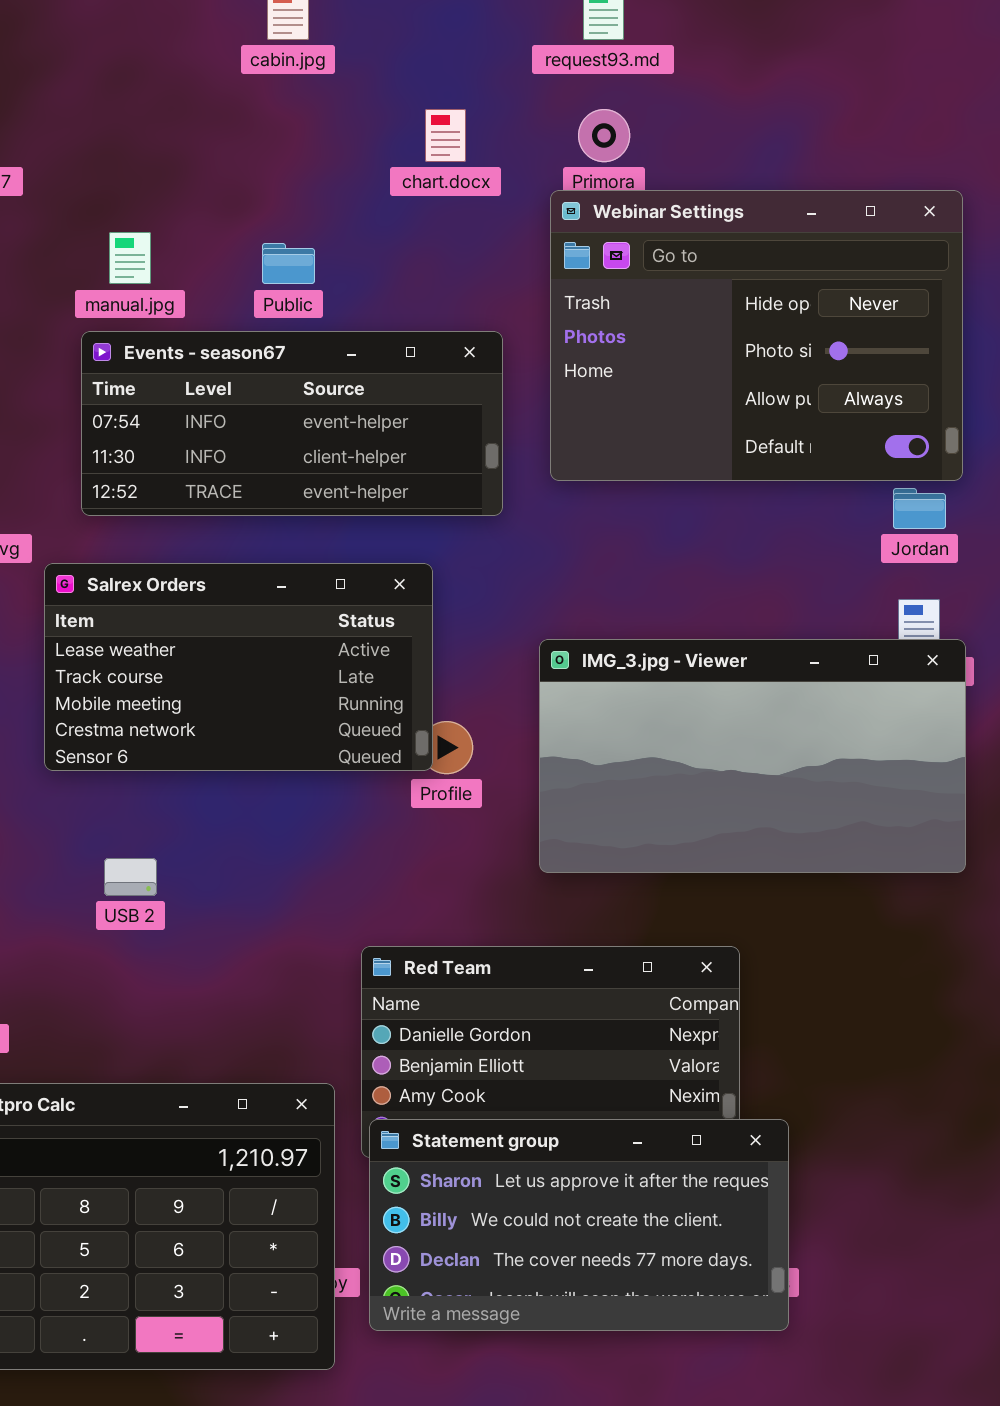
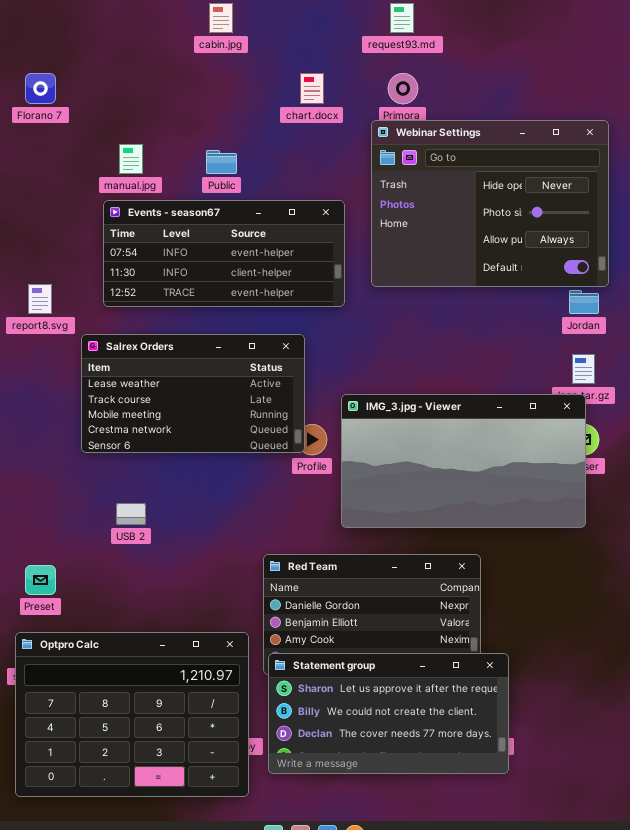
IMG_3.jpg - Viewer: [539,639,966,873] -> [341,394,586,528], moved

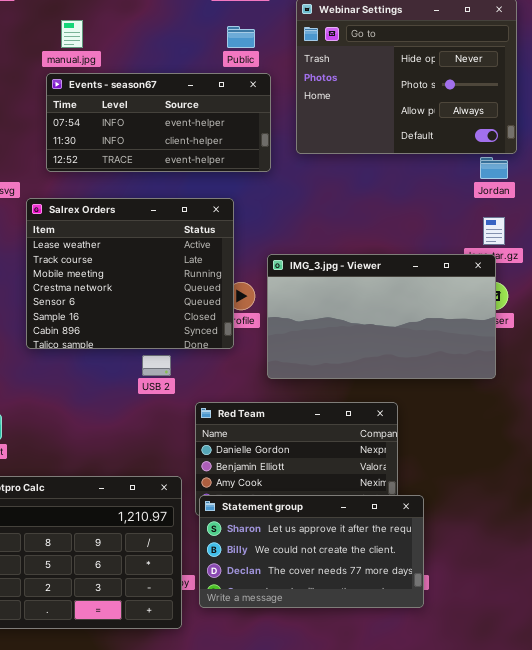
Public: [206,150,237,174] -> [227,26,255,48], moved
Salrex Orders: [81,334,305,453] -> [26,198,234,349], resized
USB 2: [116,503,146,525] -> [142,355,171,376], moved

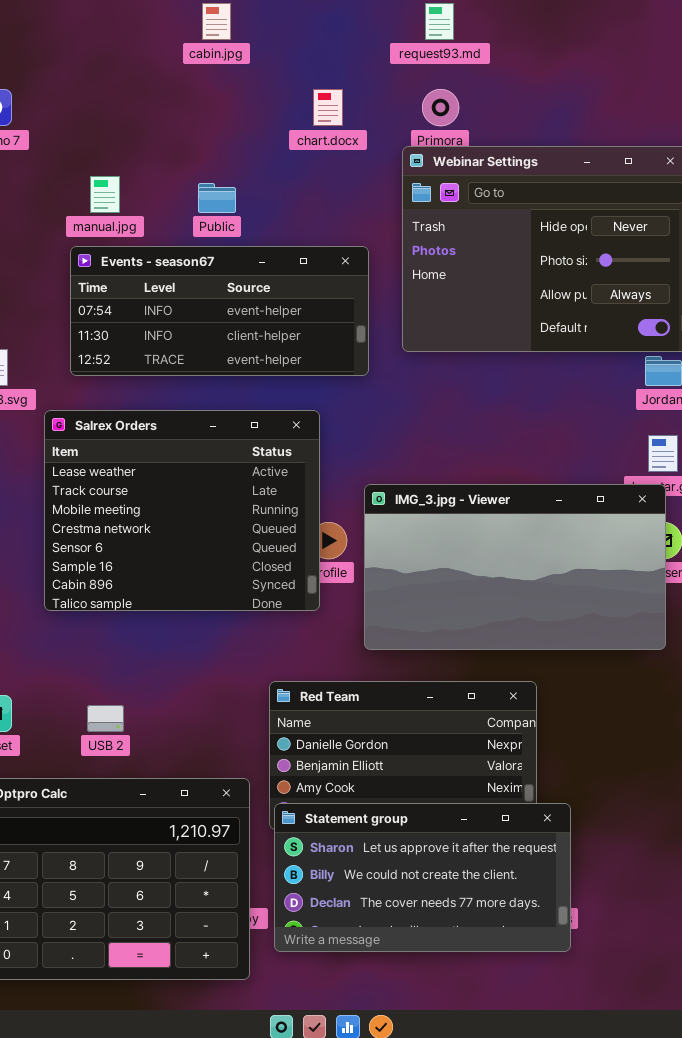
Public: [227,26,255,48] -> [198,183,236,213], moved
USB 2: [142,355,171,376] -> [87,705,124,732], moved

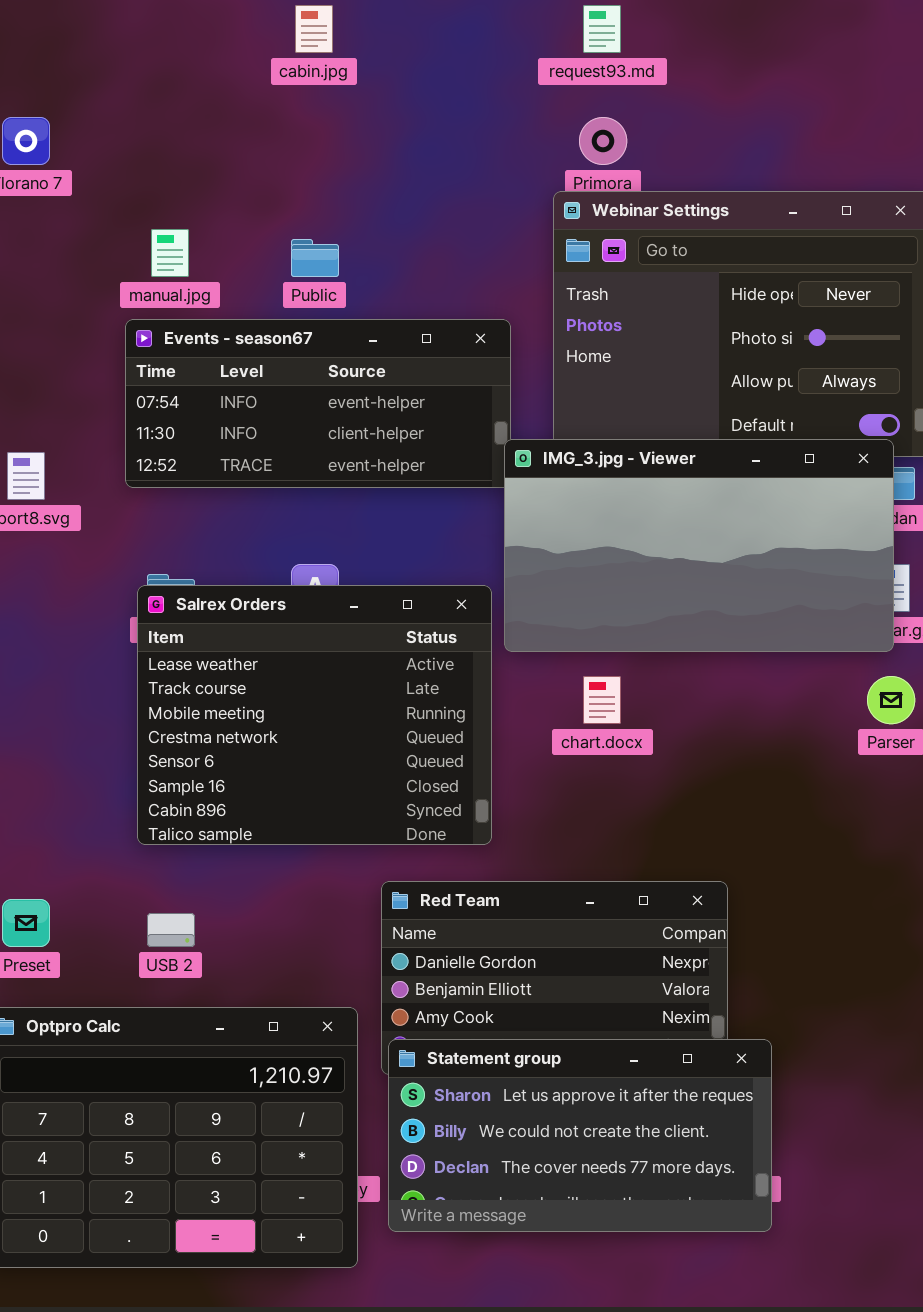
chart.docx: [313,89,343,126] -> [583,676,621,724], moved
Salrex Orders: [44,410,320,611] -> [137,585,492,845], moved
IMG_3.jpg - Viewer: [364,484,666,650] -> [504,439,894,652], moved

